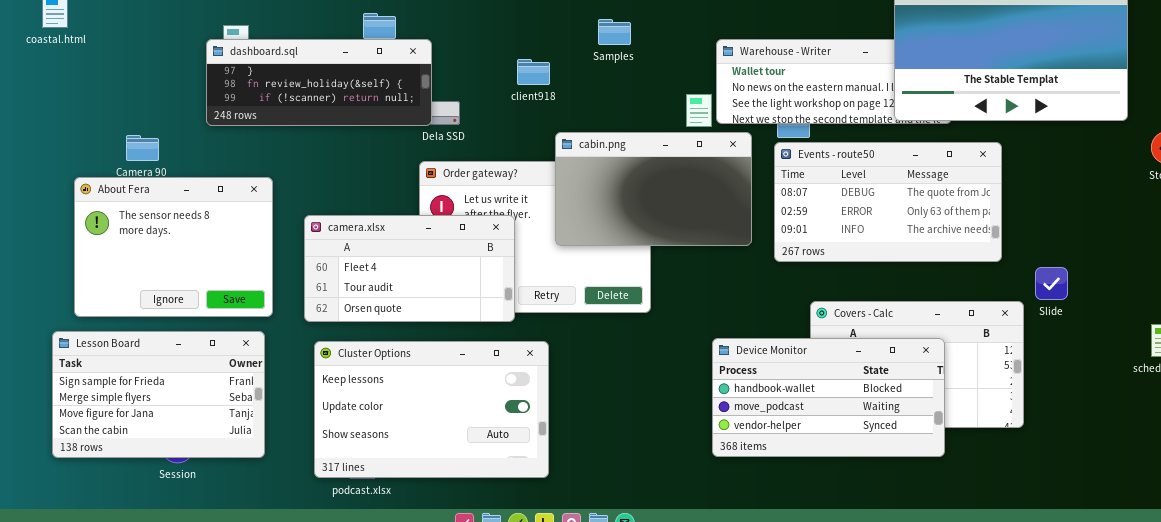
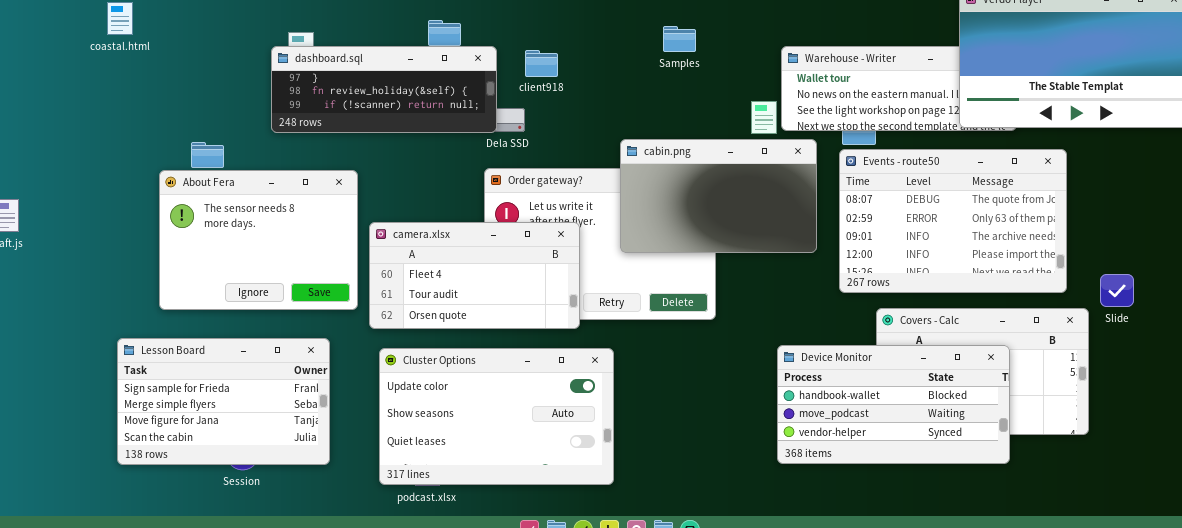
client918: [517,59,550,85] -> [525,50,558,77], moved
Events - route50: [774,142,1002,262] -> [839,149,1067,293], resized
About Fera: [74,177,273,317] -> [159,170,358,310], moved
Cluster Options: [314,341,549,478] -> [379,348,614,485], scrolled down 1 row

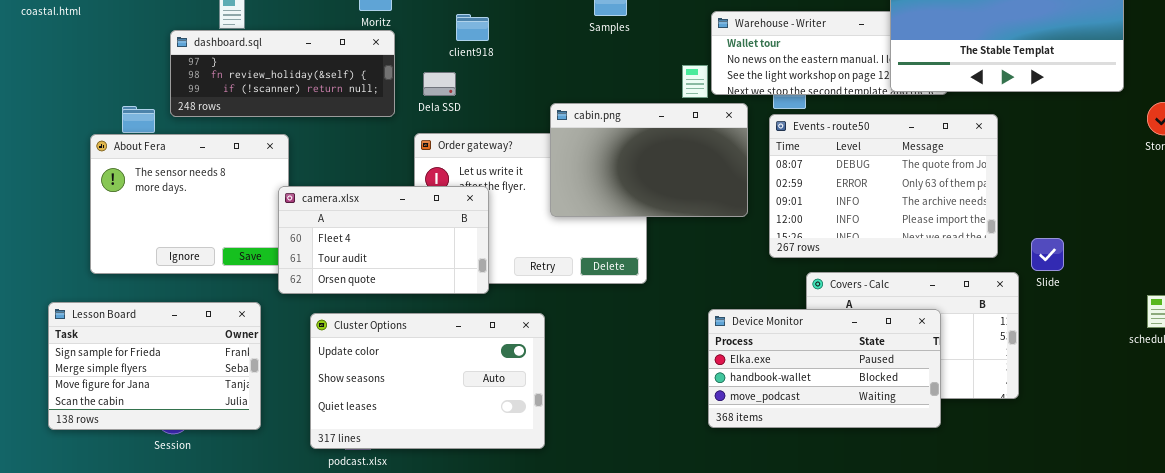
dashboard.sql: [271,46,497,133] -> [170,30,395,117], moved
camera.xlsx: [369,222,580,329] -> [278,186,489,294], moved
Device Monitor: [777,345,1010,464] -> [708,309,941,428], scrolled up 1 row

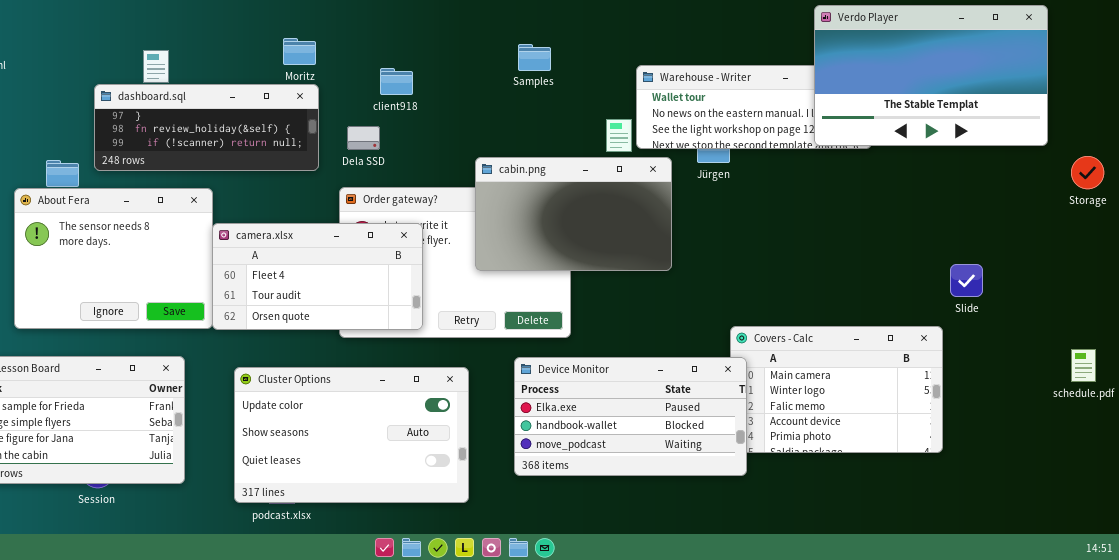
Events - route50: [769,114,998,258] -> none, closed
camera.xlsx: [278,186,489,294] -> [212,223,423,330], moved
Slide: [1031,238,1064,271] -> [950,264,983,297], moved
Device Monitor: [708,309,941,428] -> [514,357,747,476], moved

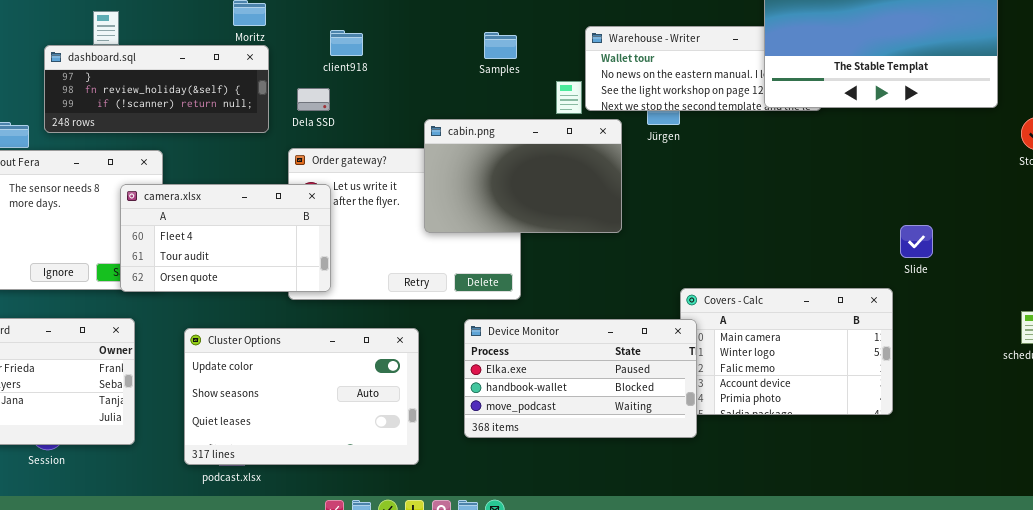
Samples: [518,44,551,71] -> [484,32,517,59], moved
camera.xlsx: [212,223,423,330] -> [120,184,331,292], moved

